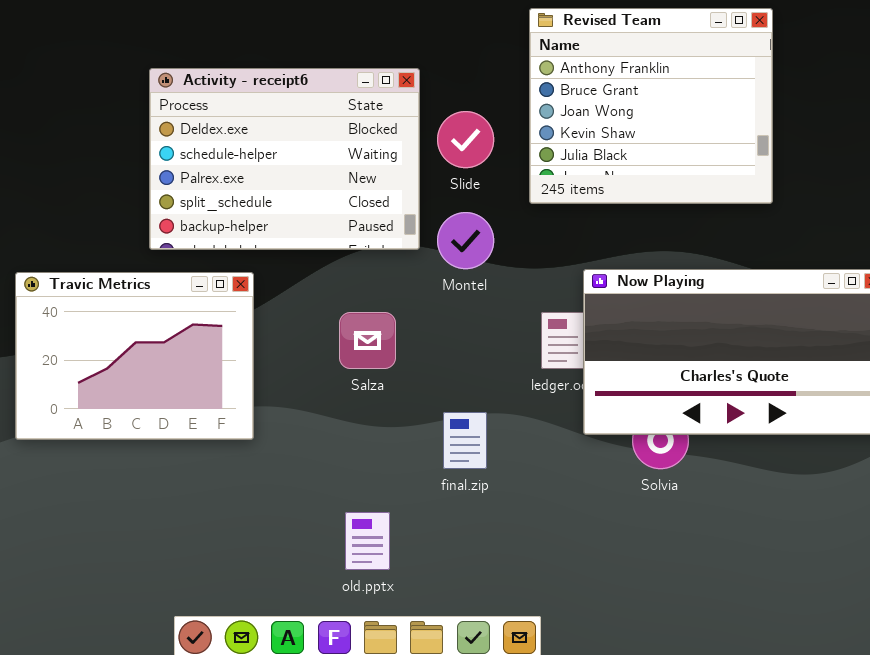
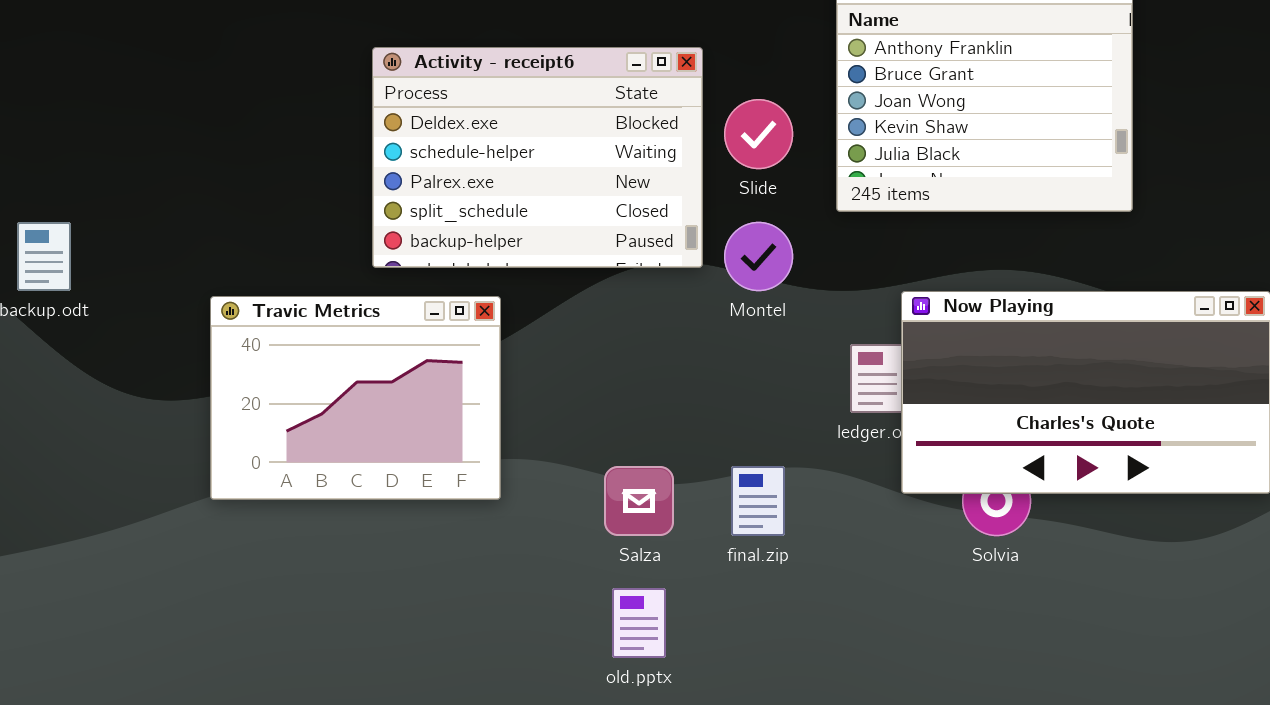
Salza: [339,312,396,369] -> [604,466,674,536], moved

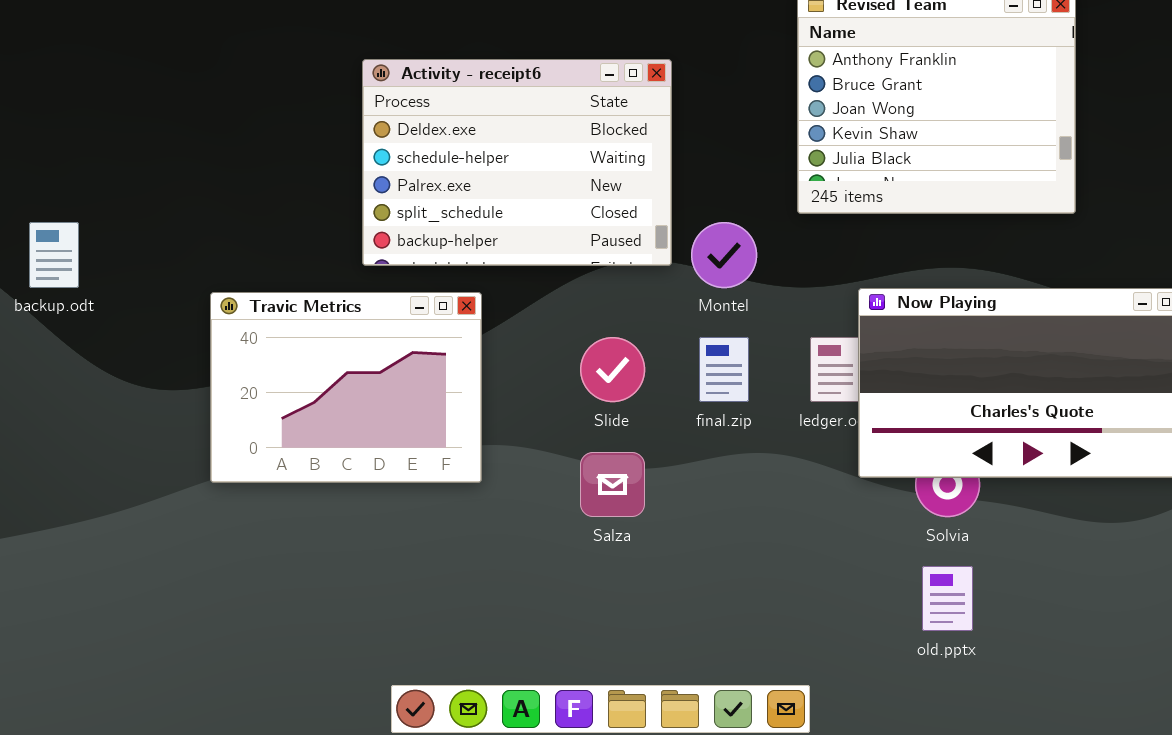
Slide: [724,99,793,169] -> [580,337,645,402], moved
final.zip: [731,466,785,536] -> [699,337,749,402], moved
old.pptx: [612,588,666,658] -> [922,566,973,631], moved

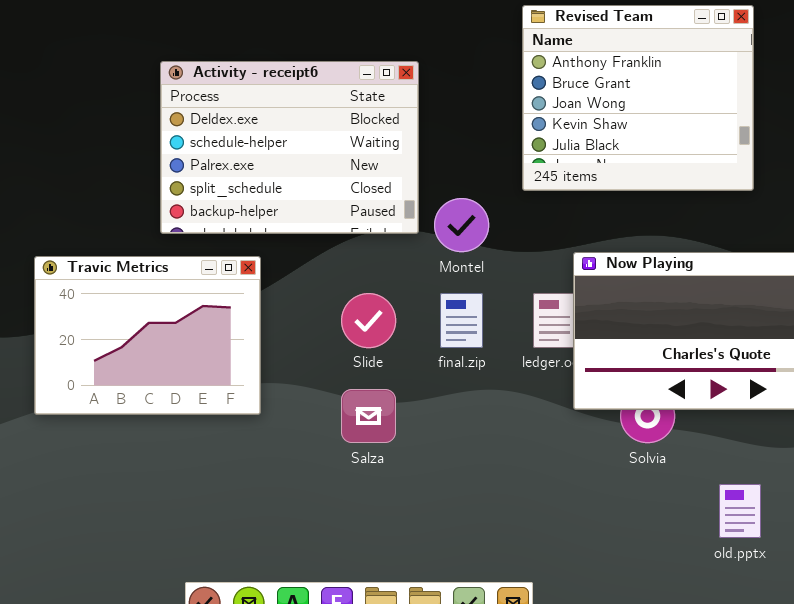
old.pptx: [922,566,973,631] -> [719,484,761,538], moved

